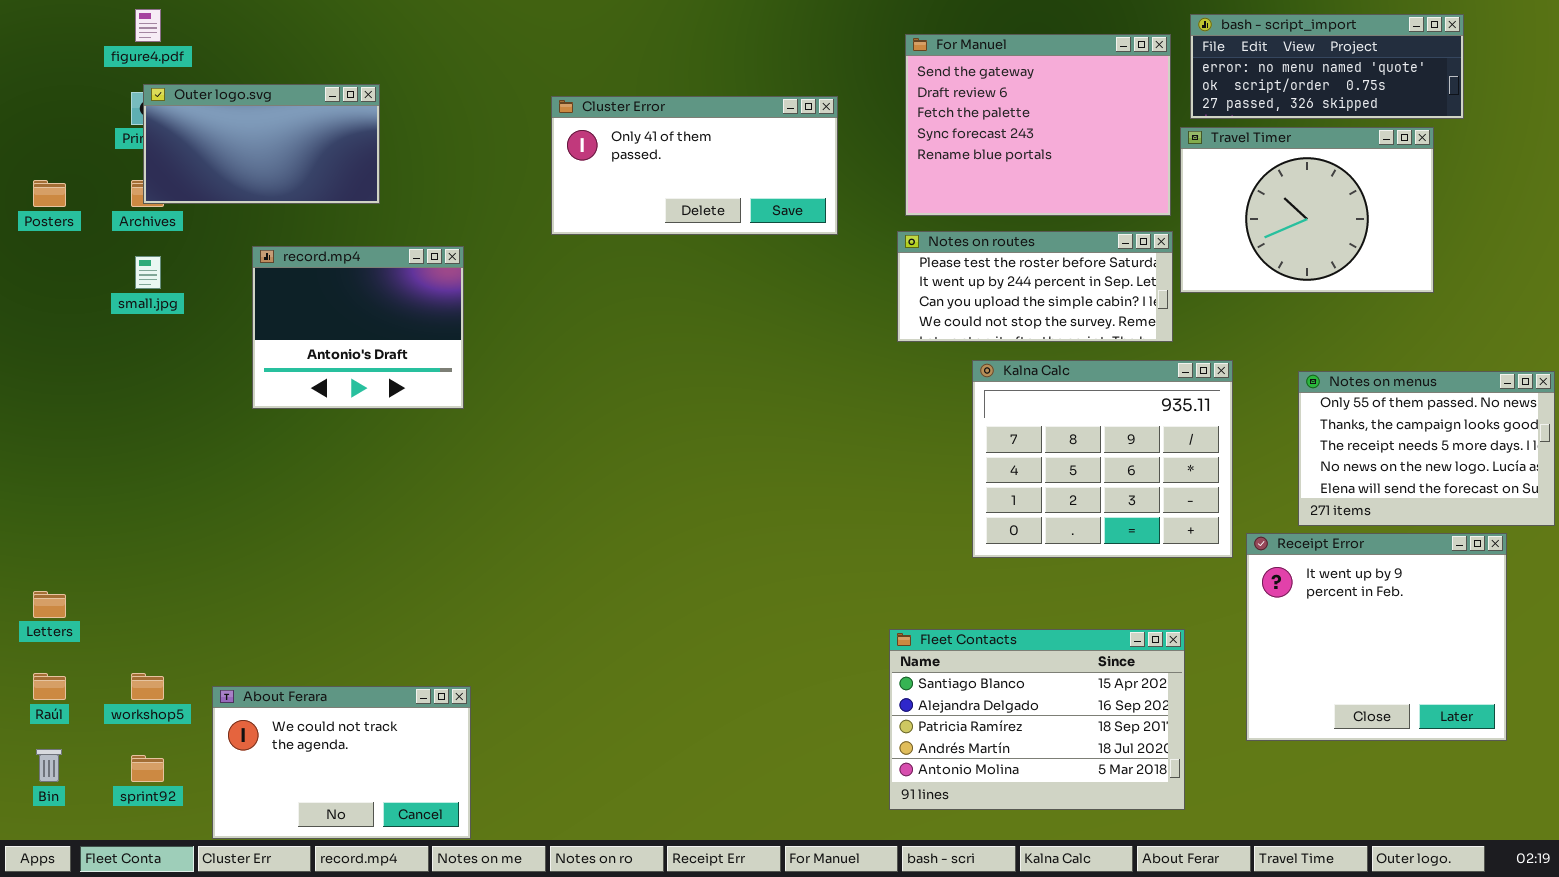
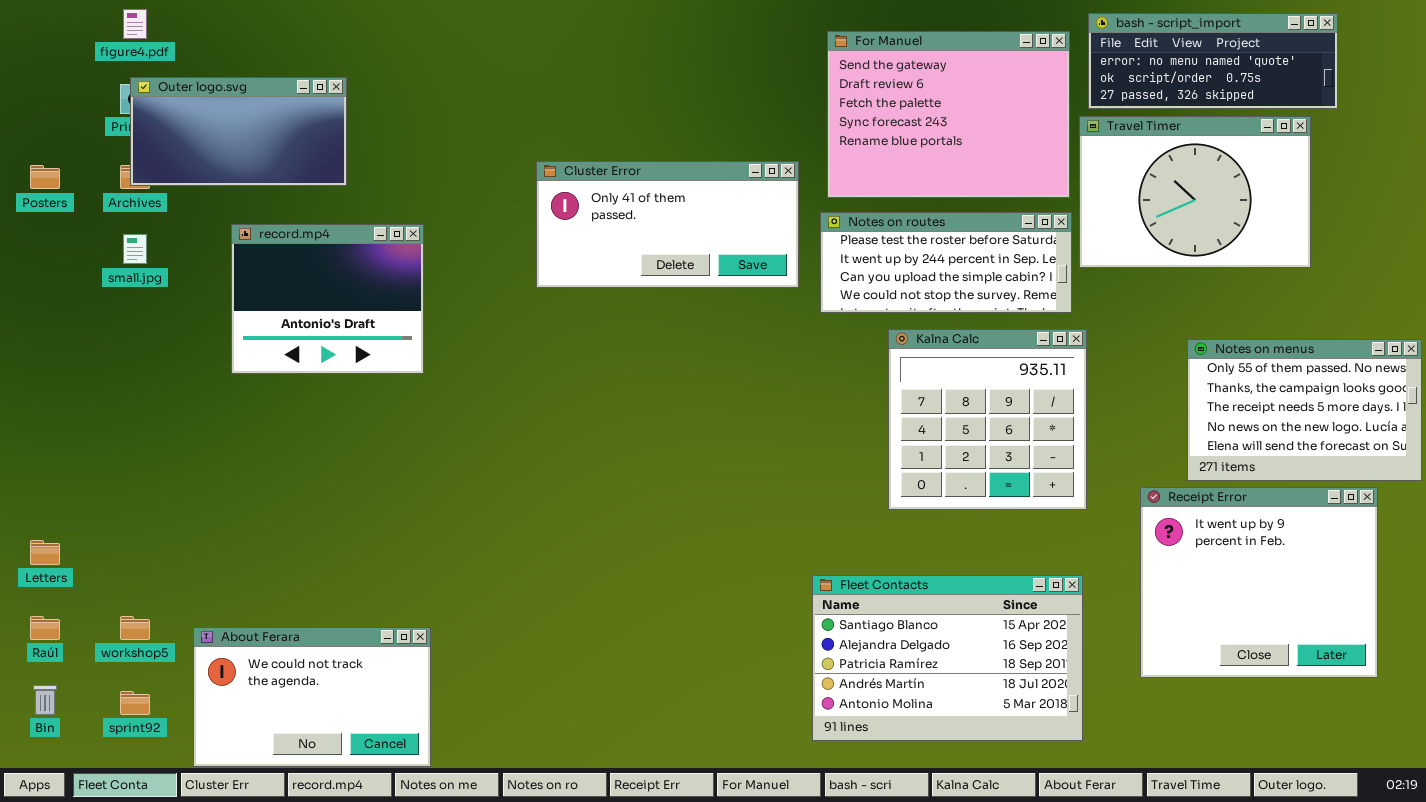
Cluster Error: [551,96,838,235] -> [536,161,799,288], moved
Kalna Calc: [972,360,1233,558] -> [888,329,1087,510], resized

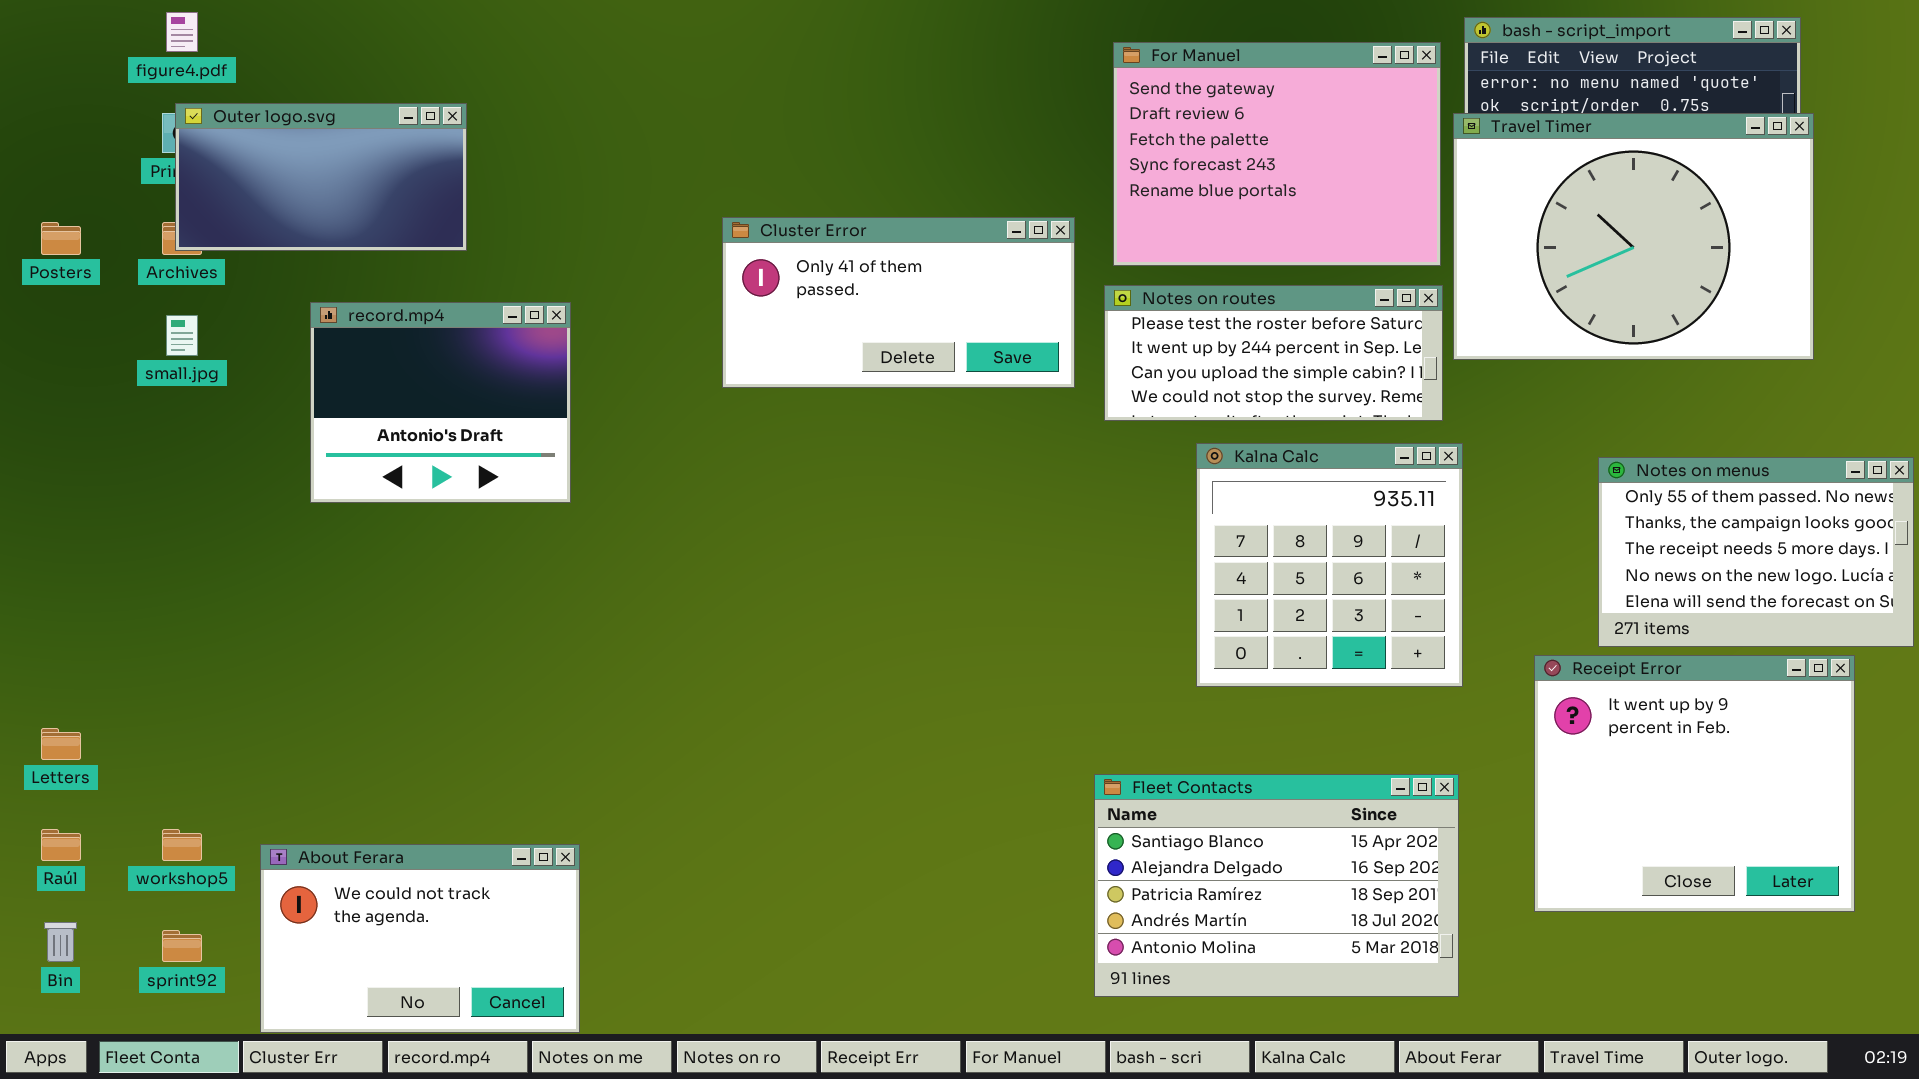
Travel Timer: [1079,116,1311,268] -> [1453,113,1814,360], resized

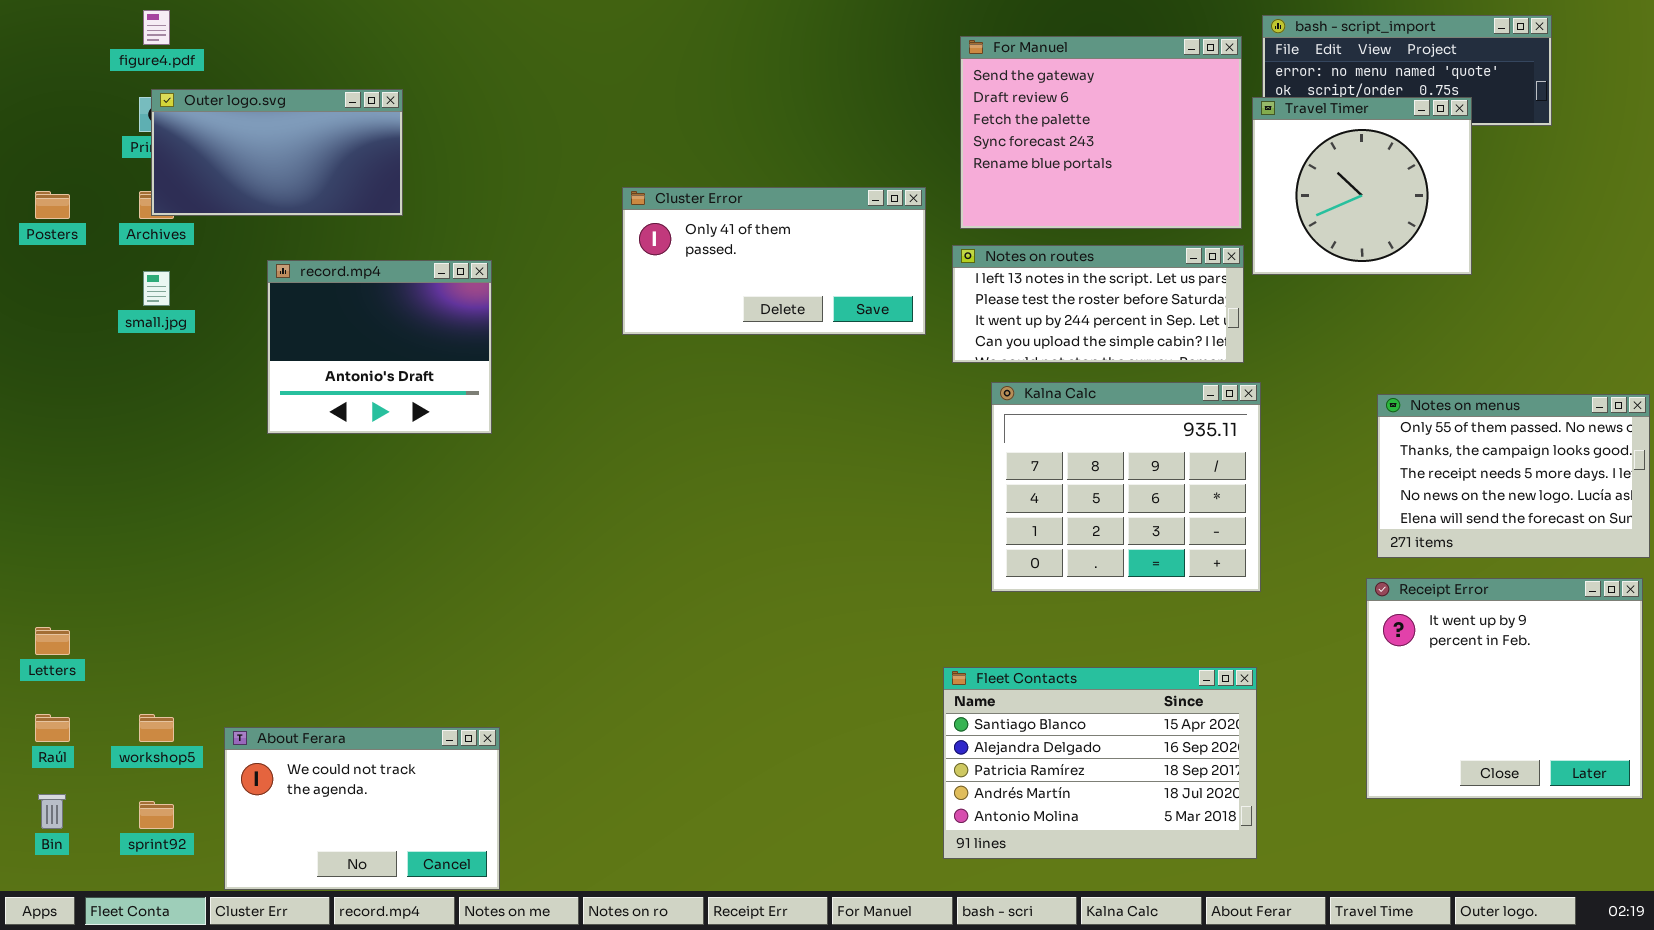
Travel Timer: [1453,113,1814,360] -> [1252,97,1472,275], resized
Notes on routes: [1104,285,1443,421] -> [952,245,1244,363], scrolled up 1 row
Kalna Calc: [1196,443,1463,687] -> [991,382,1261,592], resized
Receipt Error: [1534,655,1855,912] -> [1366,578,1643,799], moved

